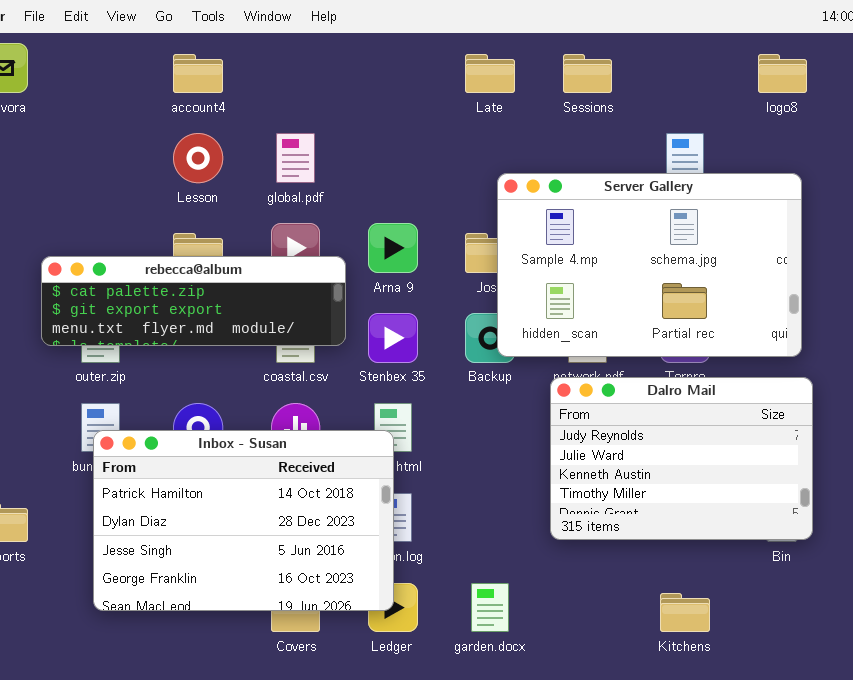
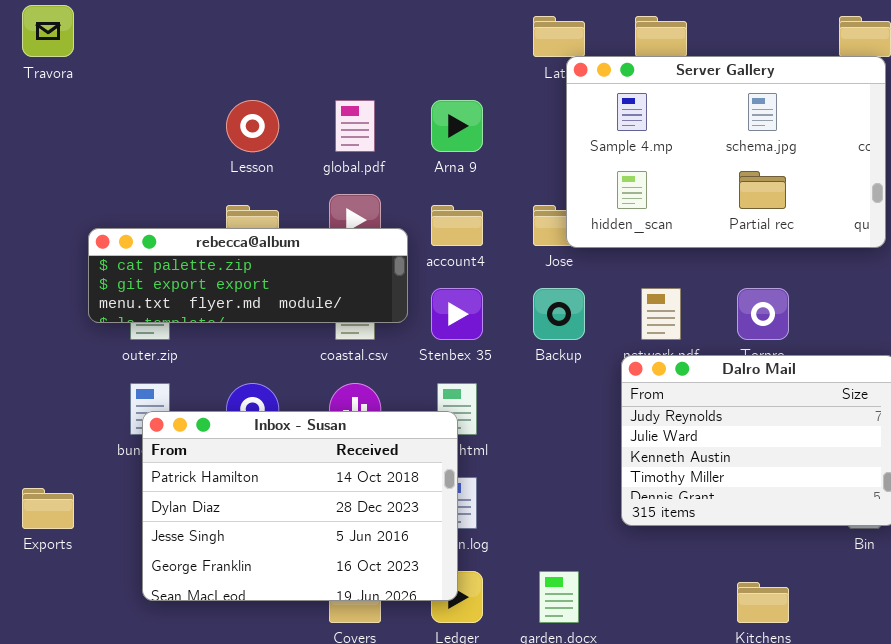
account4: [173,54,223,93] -> [431,205,483,246], moved
Server Gallery: [497,173,802,357] -> [566,56,886,248], moved
Arna 9: [368,223,418,273] -> [431,100,483,152], moved

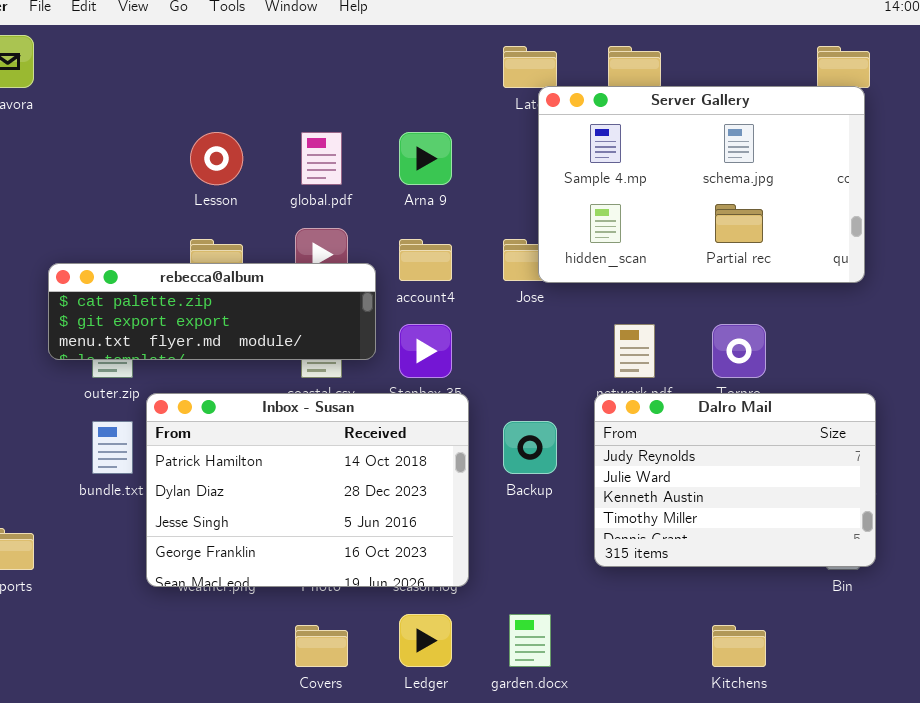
Backup: [533,288,585,340] -> [503,421,557,474], moved
Inbox - Susan: [142,411,458,601] -> [146,393,469,587], moved

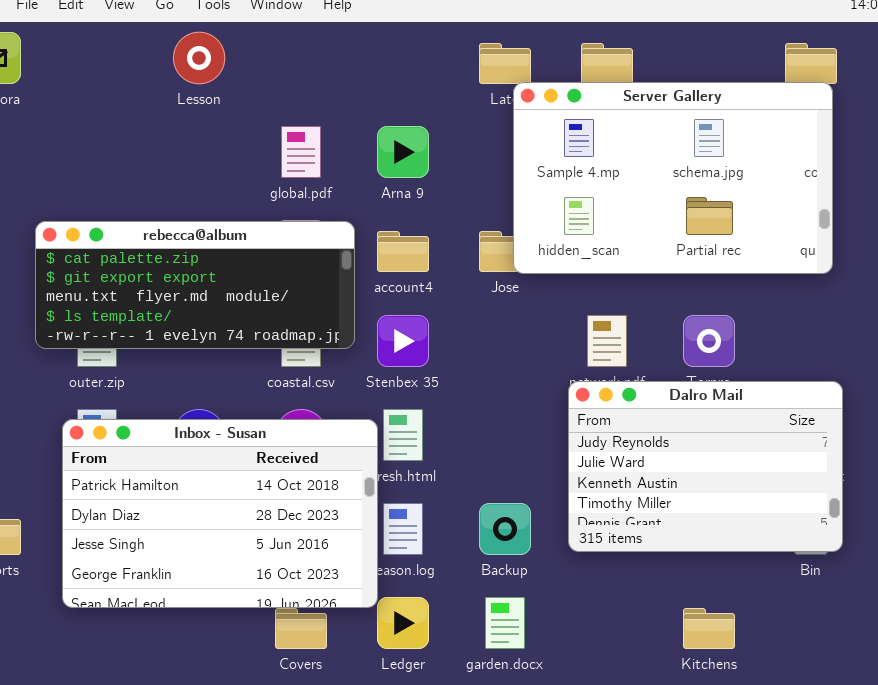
Lesson: [190,132,243,185] -> [173,32,225,84], moved
rebecca@album: [48,263,376,360] -> [35,221,355,349], resized
Inbox - Susan: [146,393,469,587] -> [62,419,378,608], moved
Backup: [503,421,557,474] -> [479,503,531,555], moved

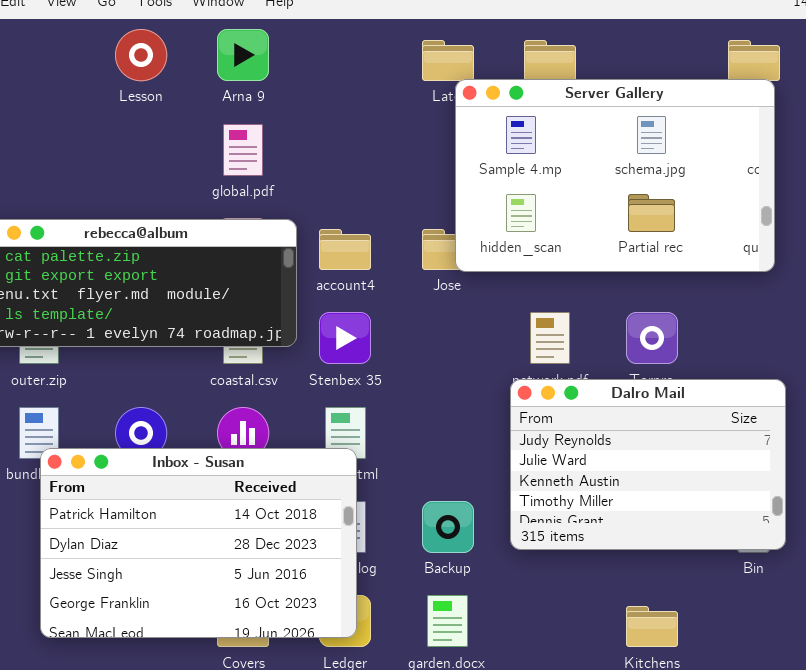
Arna 9: [377,126,429,178] -> [217,29,269,81], moved
Inbox - Susan: [62,419,378,608] -> [40,448,357,638], moved

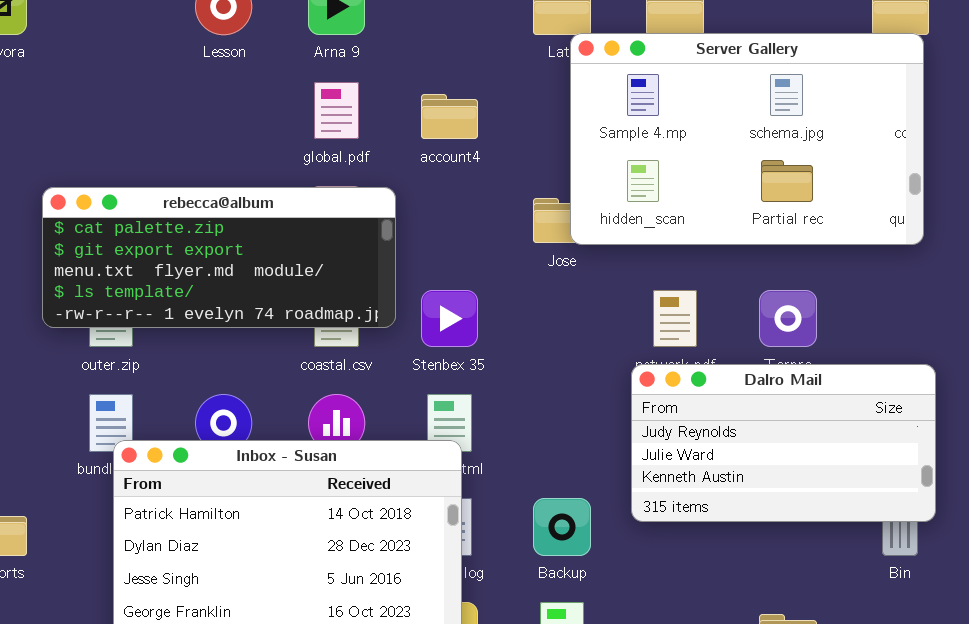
account4: [319,229,371,270] -> [421,94,478,139], moved
Dalro Mail: [510,379,786,550] -> [631,364,936,522], resized

